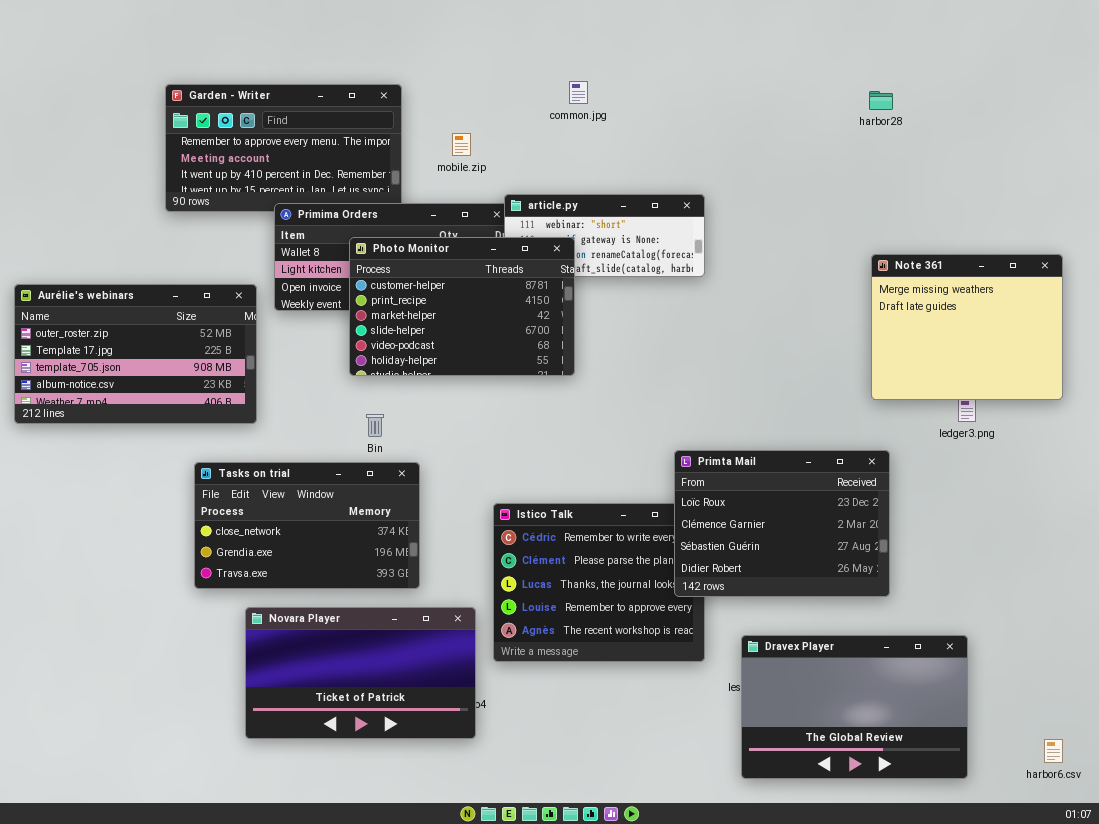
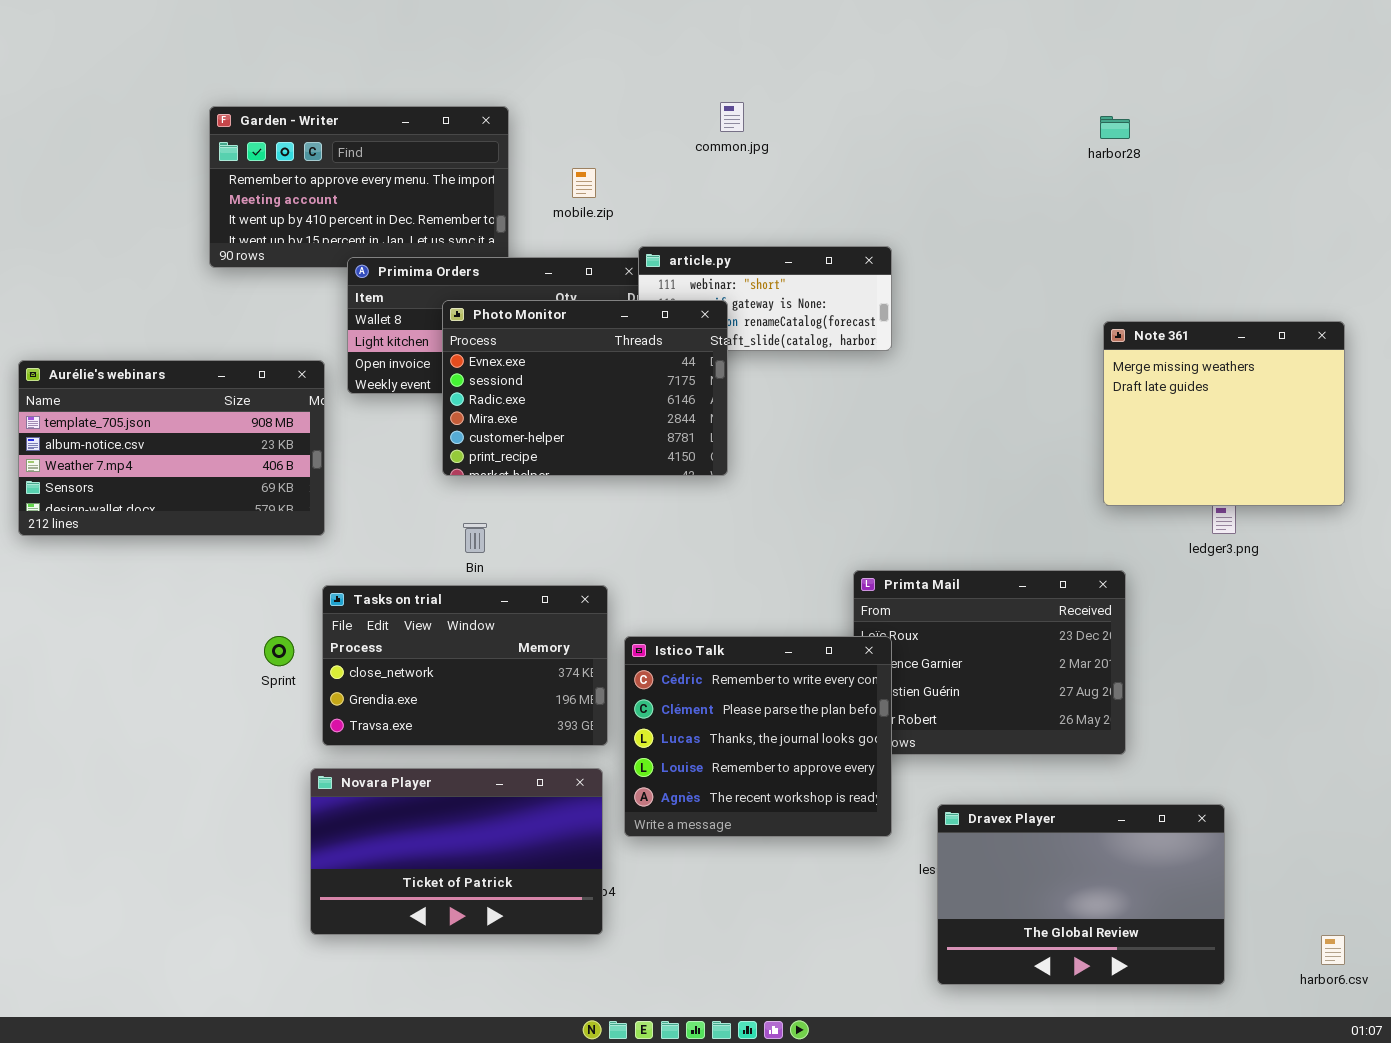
Photo Monitor: [349,237,575,376] -> [442,300,728,476], scrolled up 4 rows
Aurélie's webinars: [14,284,257,424] -> [18,360,325,536], scrolled down 2 rows
Tasks on trial: [194,462,420,589] -> [322,585,608,746], moved
Istico Talk: [493,503,705,662] -> [624,636,892,837], raised

